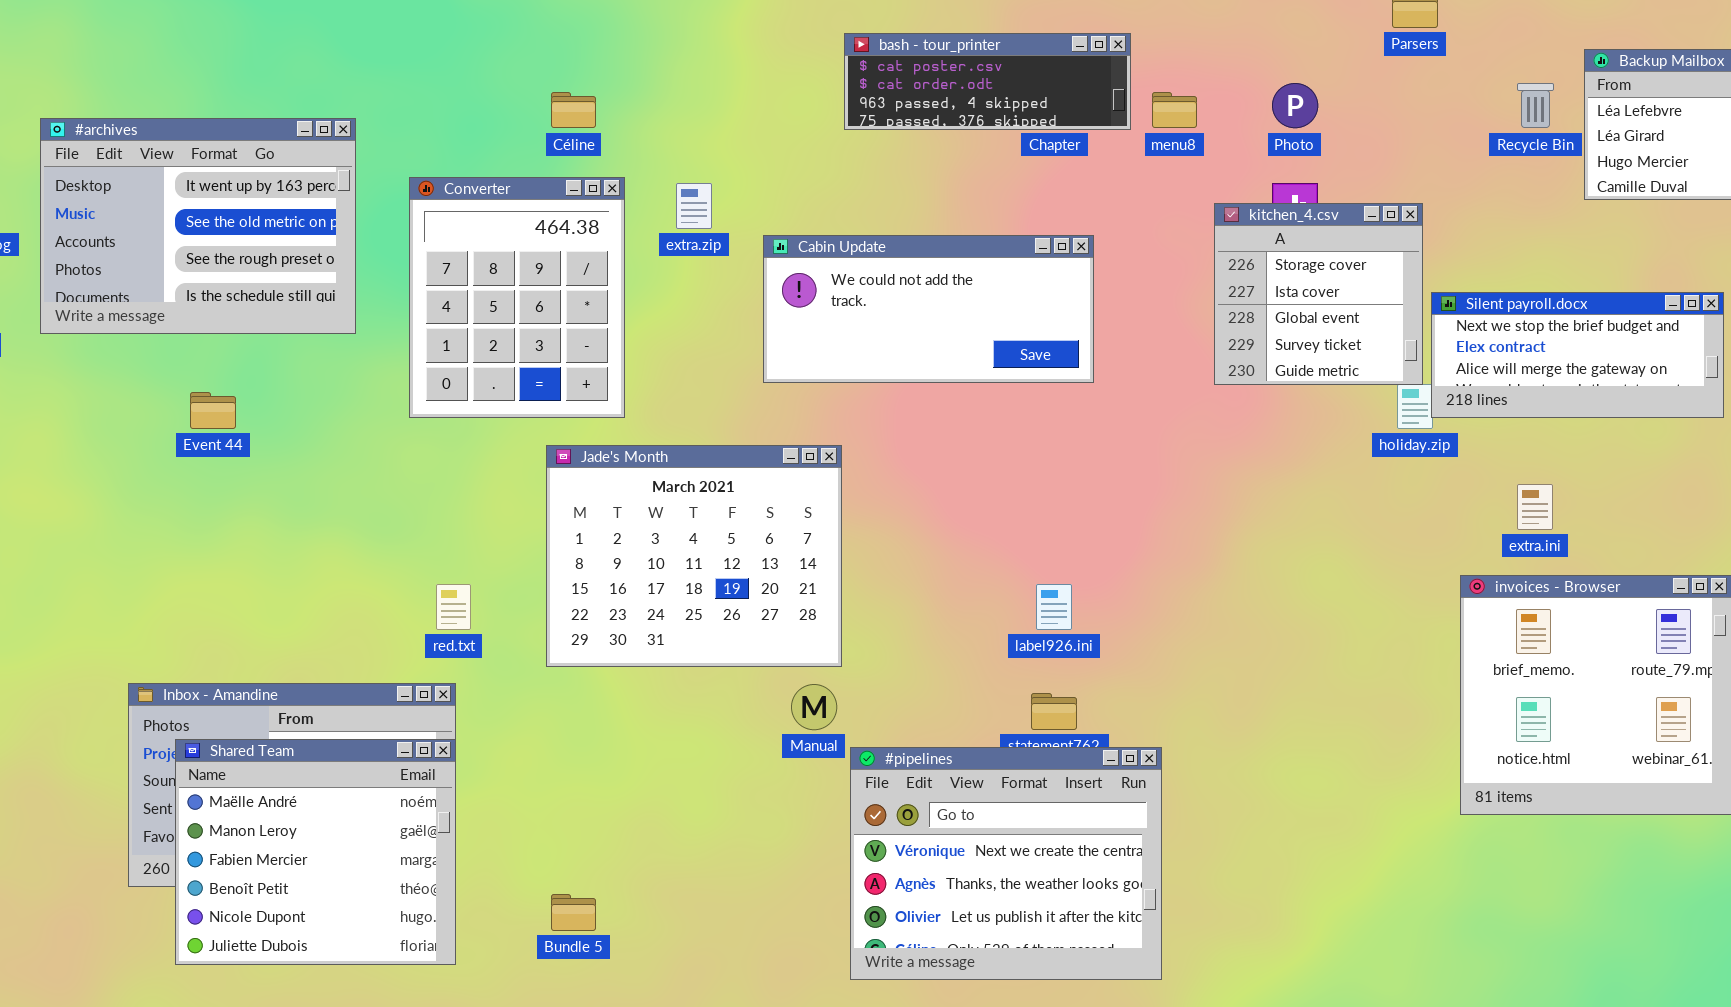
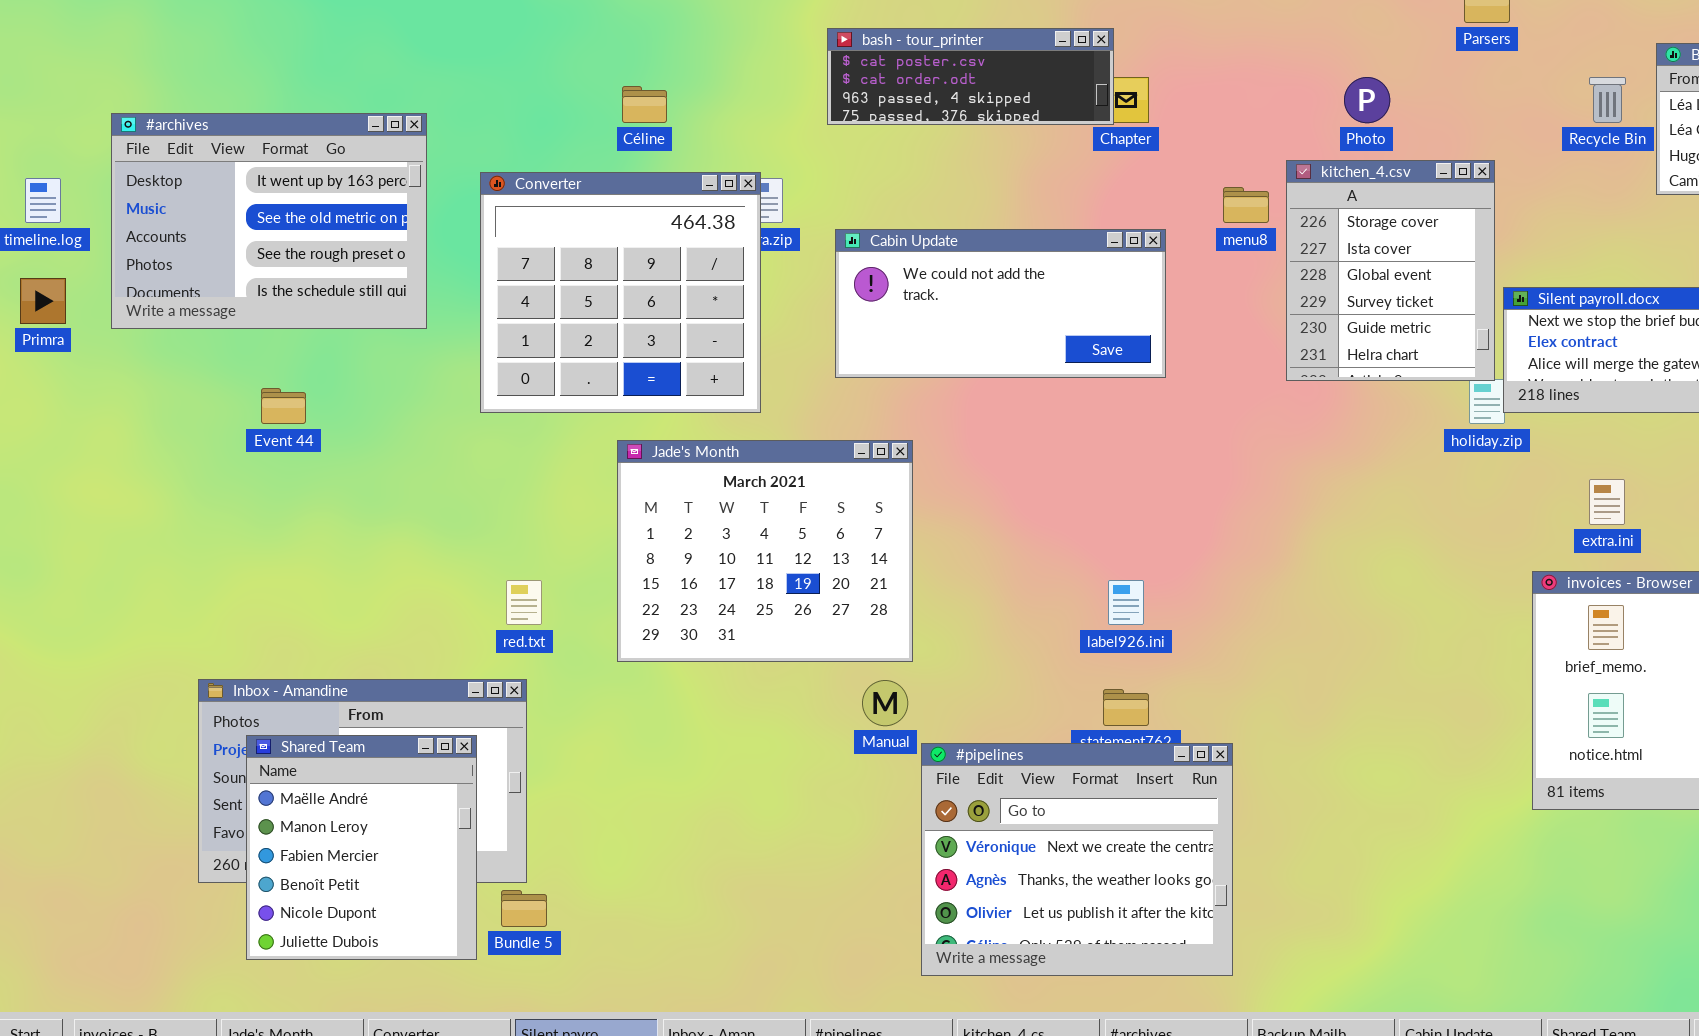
bash - tour_printer: [844,33,1131,130] -> [827,28,1114,125], moved
menu8: [1152,92,1197,128] -> [1223,187,1269,223], moved
Converter: [409,177,625,418] -> [480,172,761,413], resized
kitchen_4.csv: [1214,203,1423,385] -> [1286,160,1495,381], resized
Shared Team: [175,739,456,965] -> [246,735,477,960], resized
Bundle 5: [551,894,596,931] -> [501,890,547,927], moved

